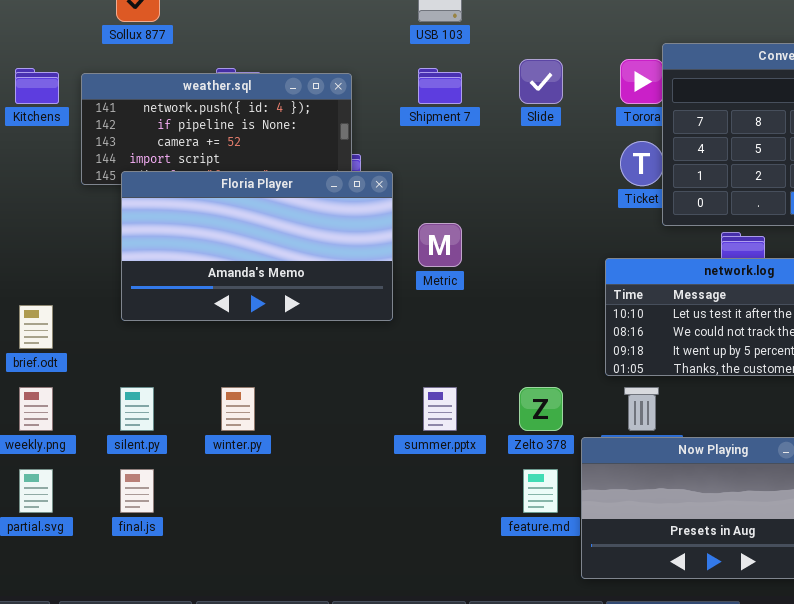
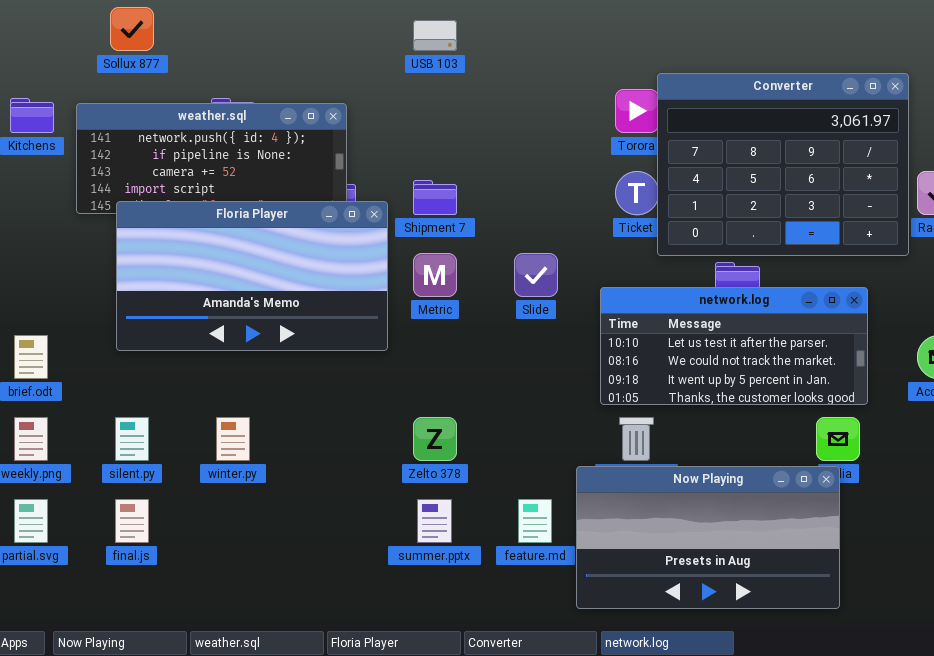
Slide: [519,59,563,104] -> [514,253,558,297], moved
Shipment 7: [418,68,462,104] -> [413,180,457,215], moved
summer.pptx: [423,387,457,431] -> [417,499,452,543], moved
Zelto 378: [519,387,563,431] -> [413,417,457,461], moved

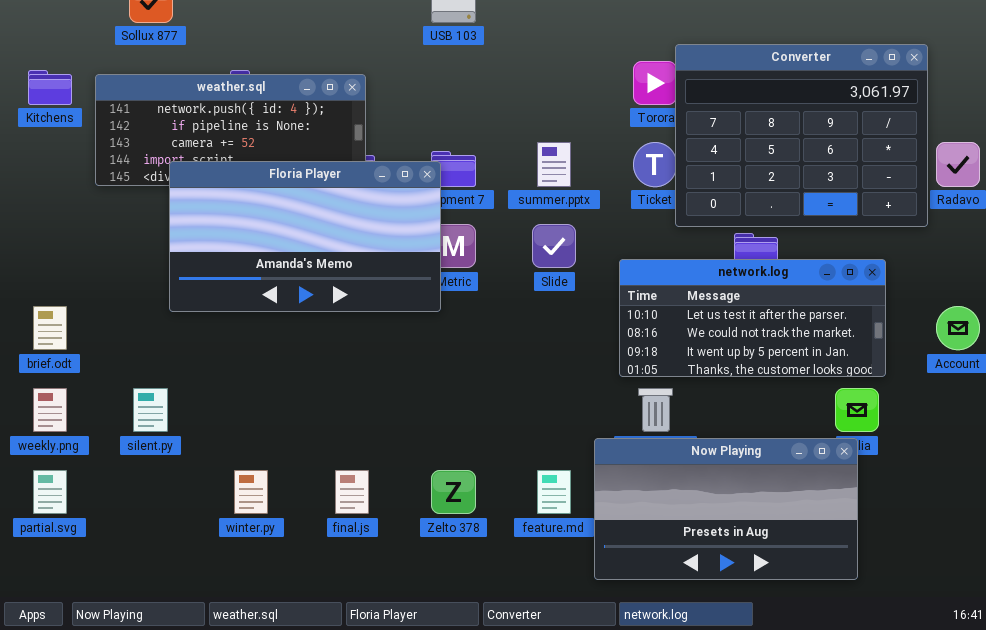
Floria Player: [116,201,388,351] -> [169,161,441,312], moved
winter.py: [216,417,250,461] -> [234,470,268,514], moved
Zelto 378: [413,417,457,461] -> [431,470,476,514], moved
final.js: [115,499,149,543] -> [335,470,369,514], moved
summer.pptx: [417,499,452,543] -> [537,142,571,187], moved

